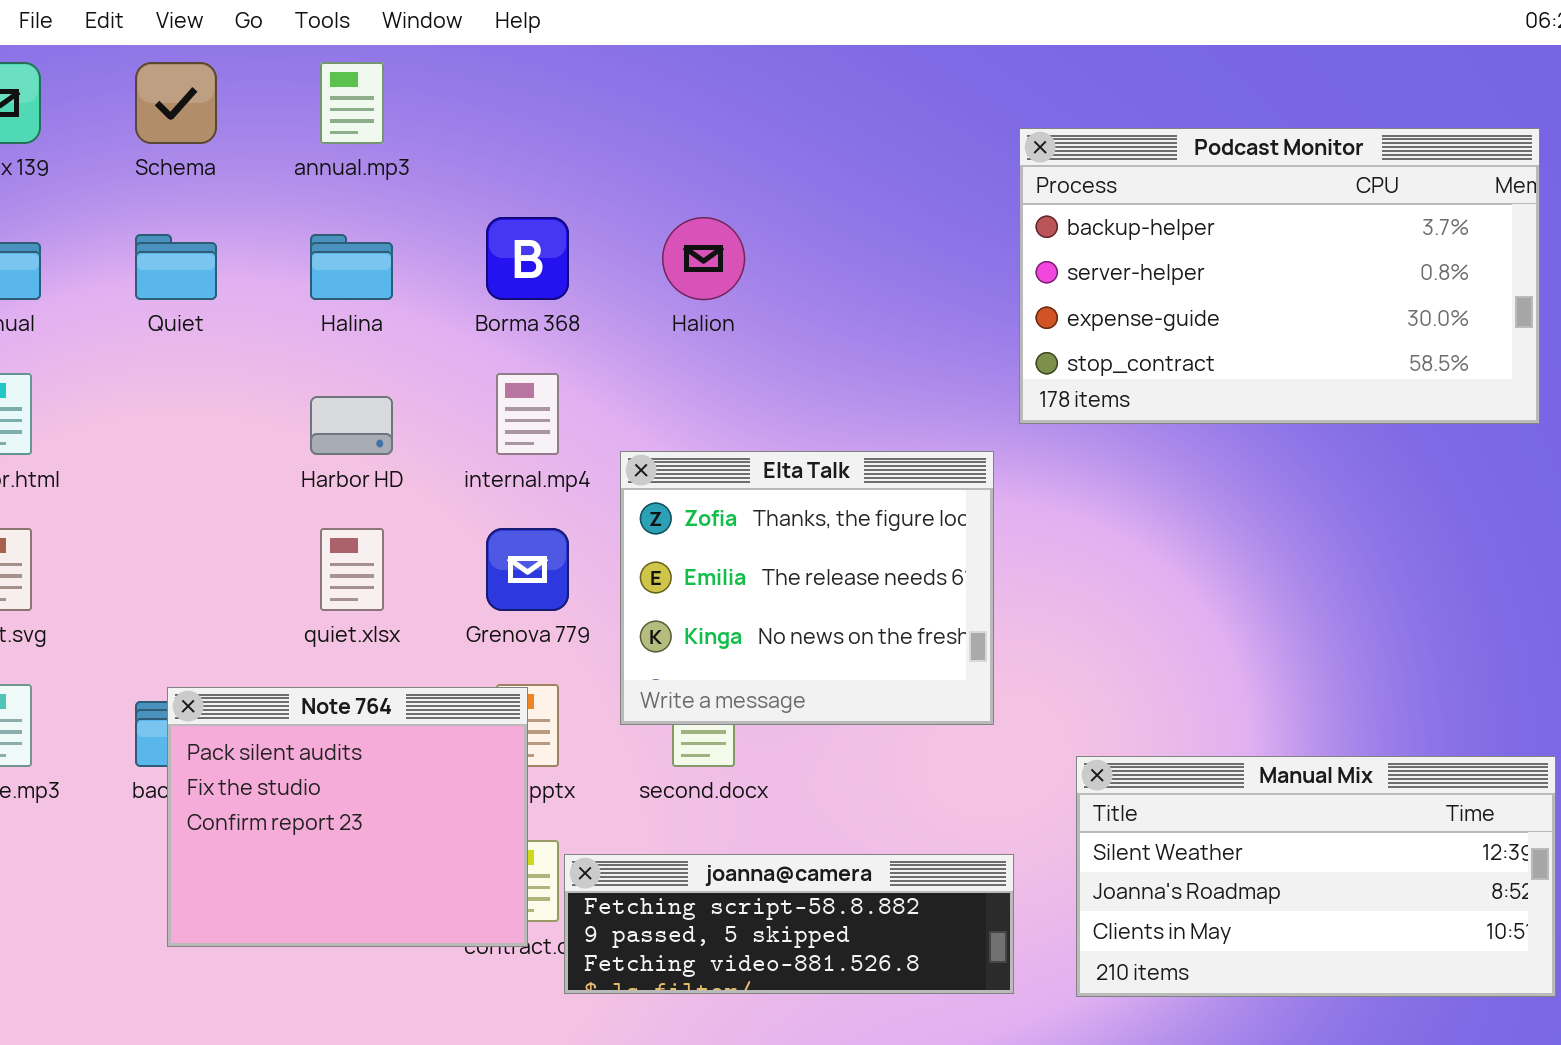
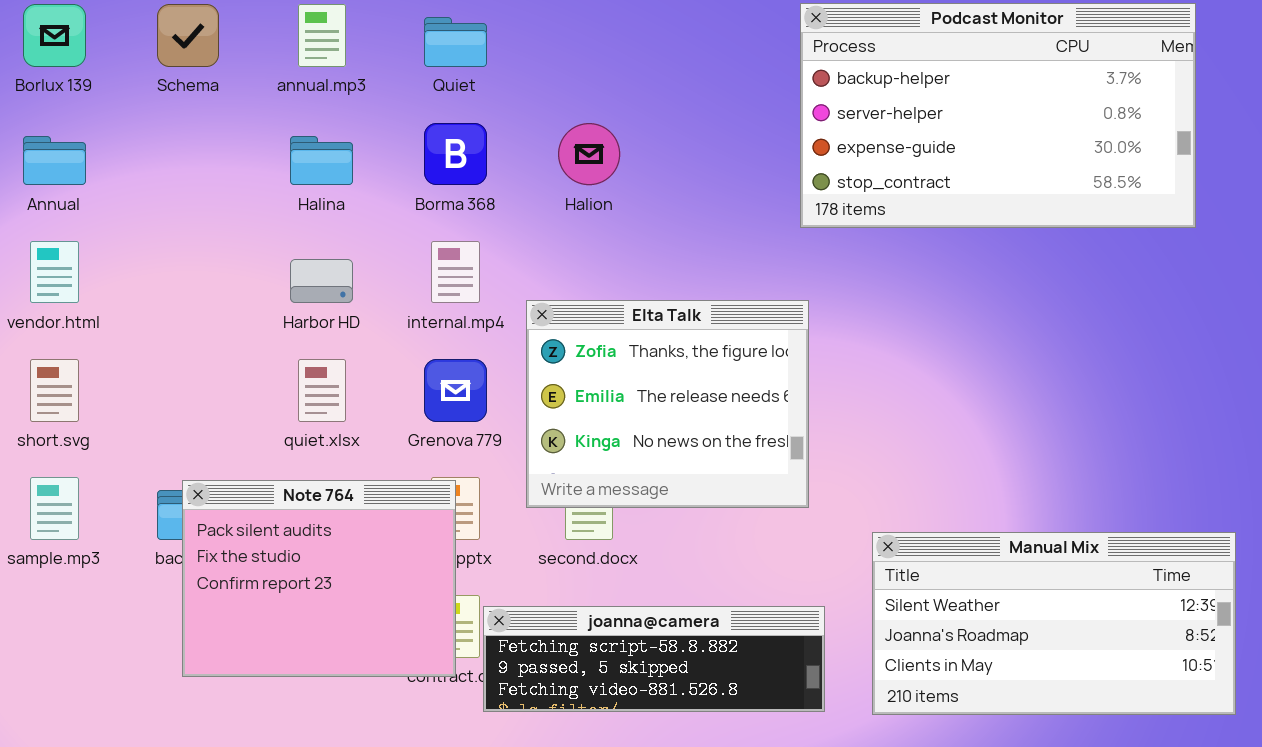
Podcast Monitor: [1019,128,1540,424] -> [800,3,1196,228], moved
Quiet: [135,234,217,300] -> [424,17,487,67], moved

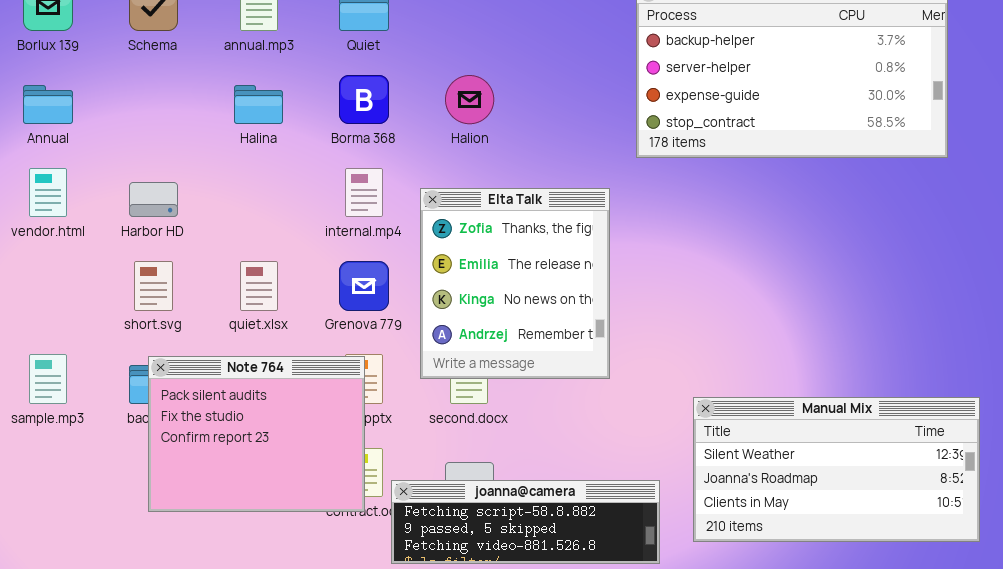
Harbor HD: [290,259,353,303] -> [129,182,178,217], moved
Elta Talk: [526,300,809,508] -> [420,188,610,379], resized
short.svg: [30,359,79,422] -> [134,261,173,311], moved
joanna@camera: [483,606,825,712] -> [391,480,660,564], moved

